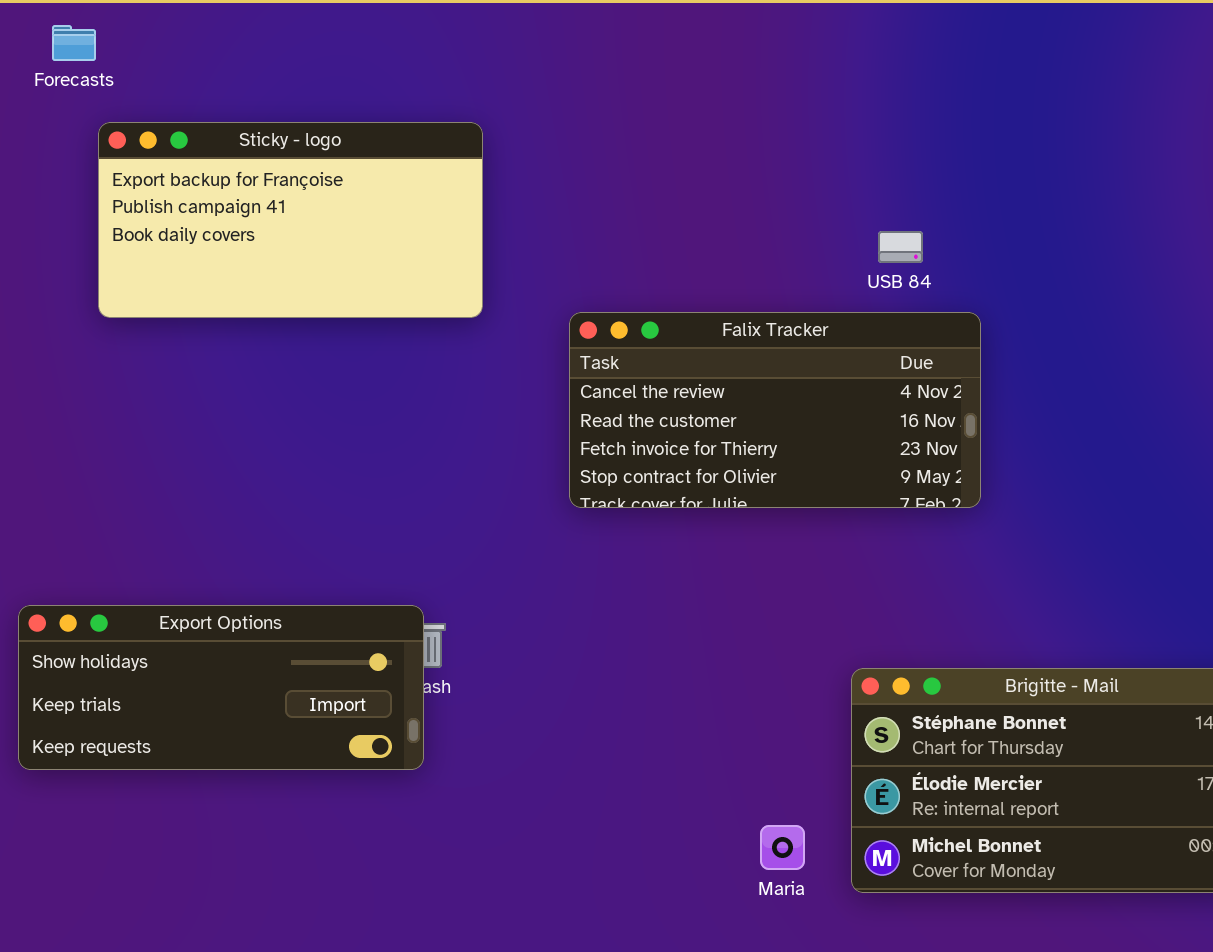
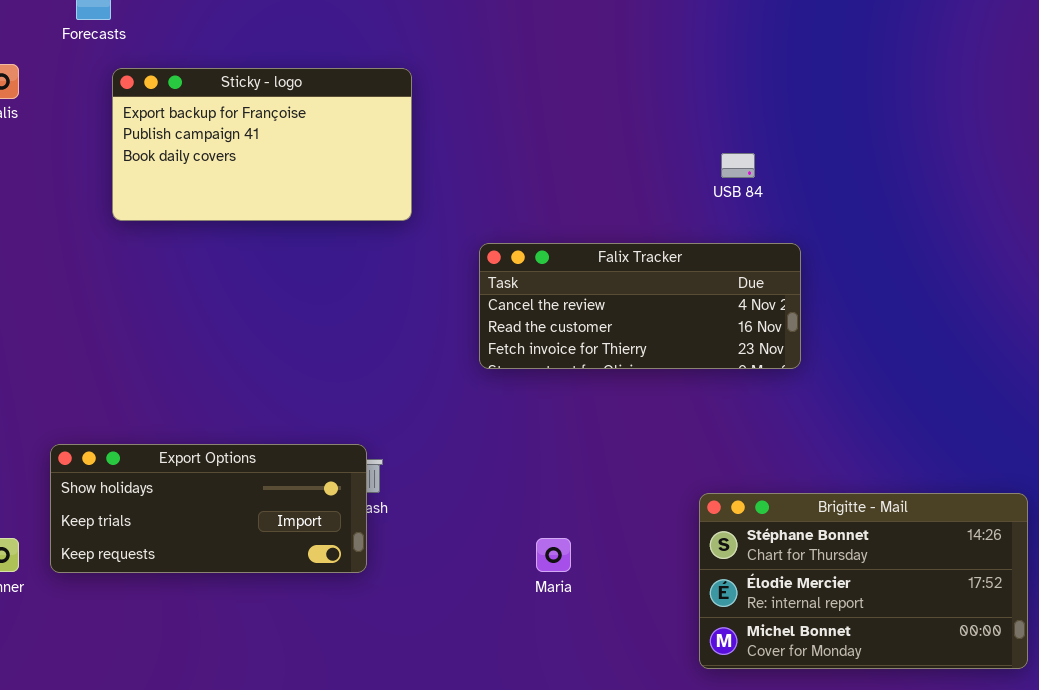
Falix Tracker: [569,312,981,508] -> [479,243,801,369], resized
Maria: [760,825,805,870] -> [536,538,571,572], moved

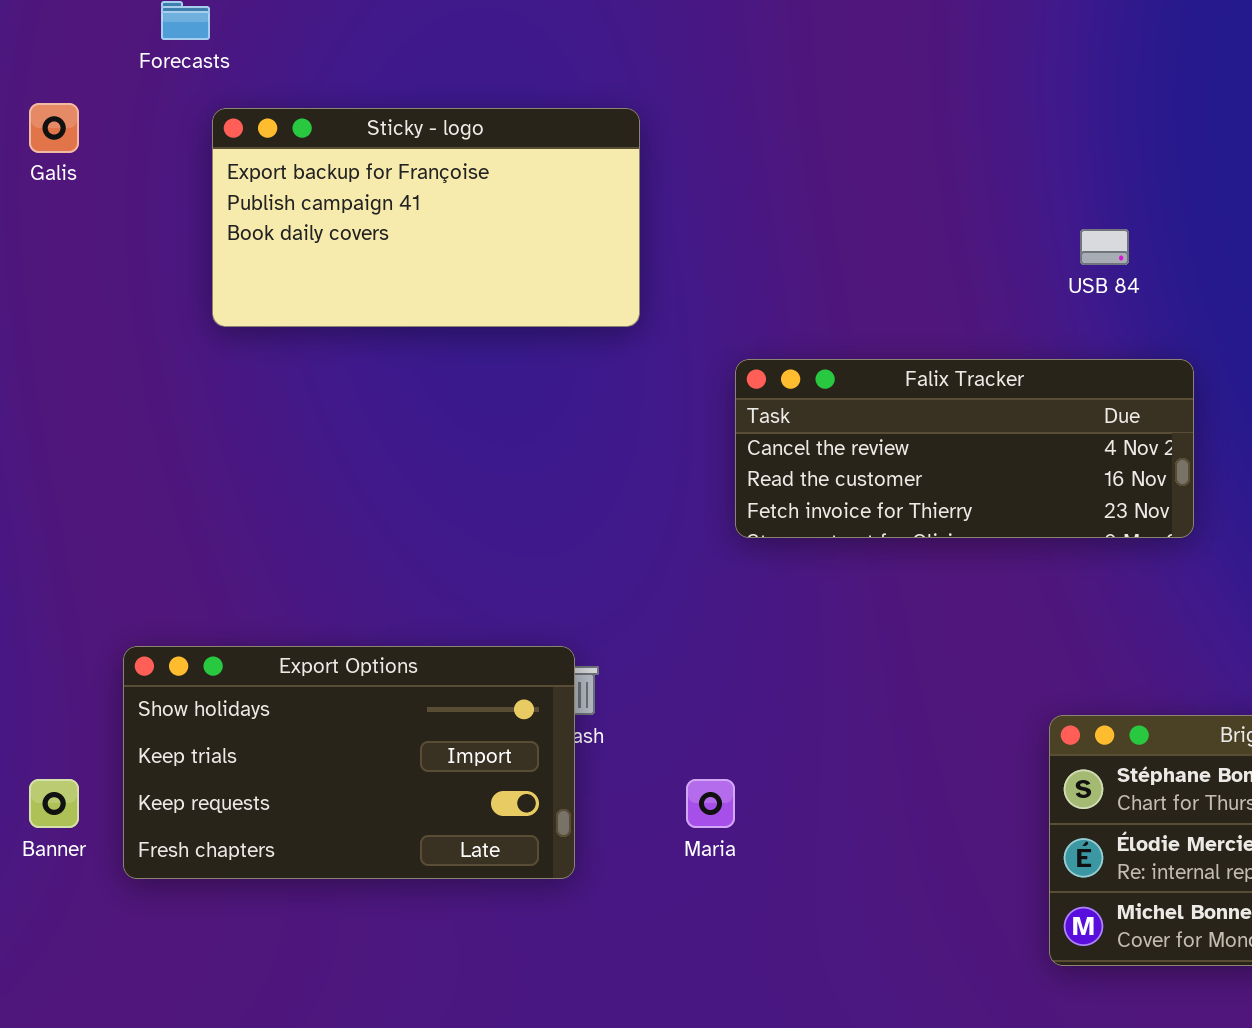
Export Options: [50,444,367,573] -> [123,646,575,879], resized
Maria: [536,538,571,572] -> [686,779,735,828], moved

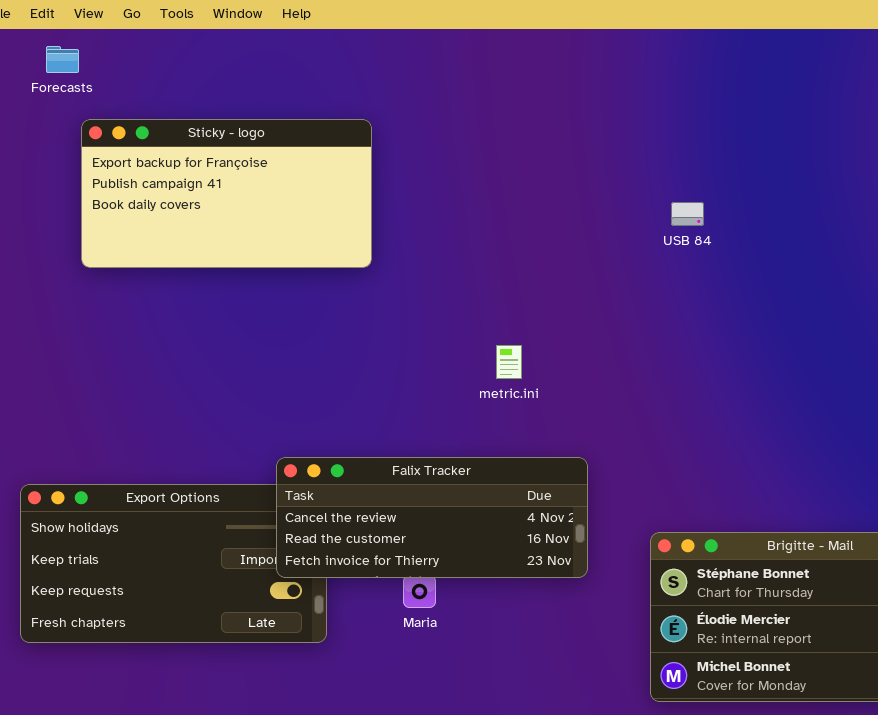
Falix Tracker: [735,359,1194,538] -> [276,457,588,578], moved

